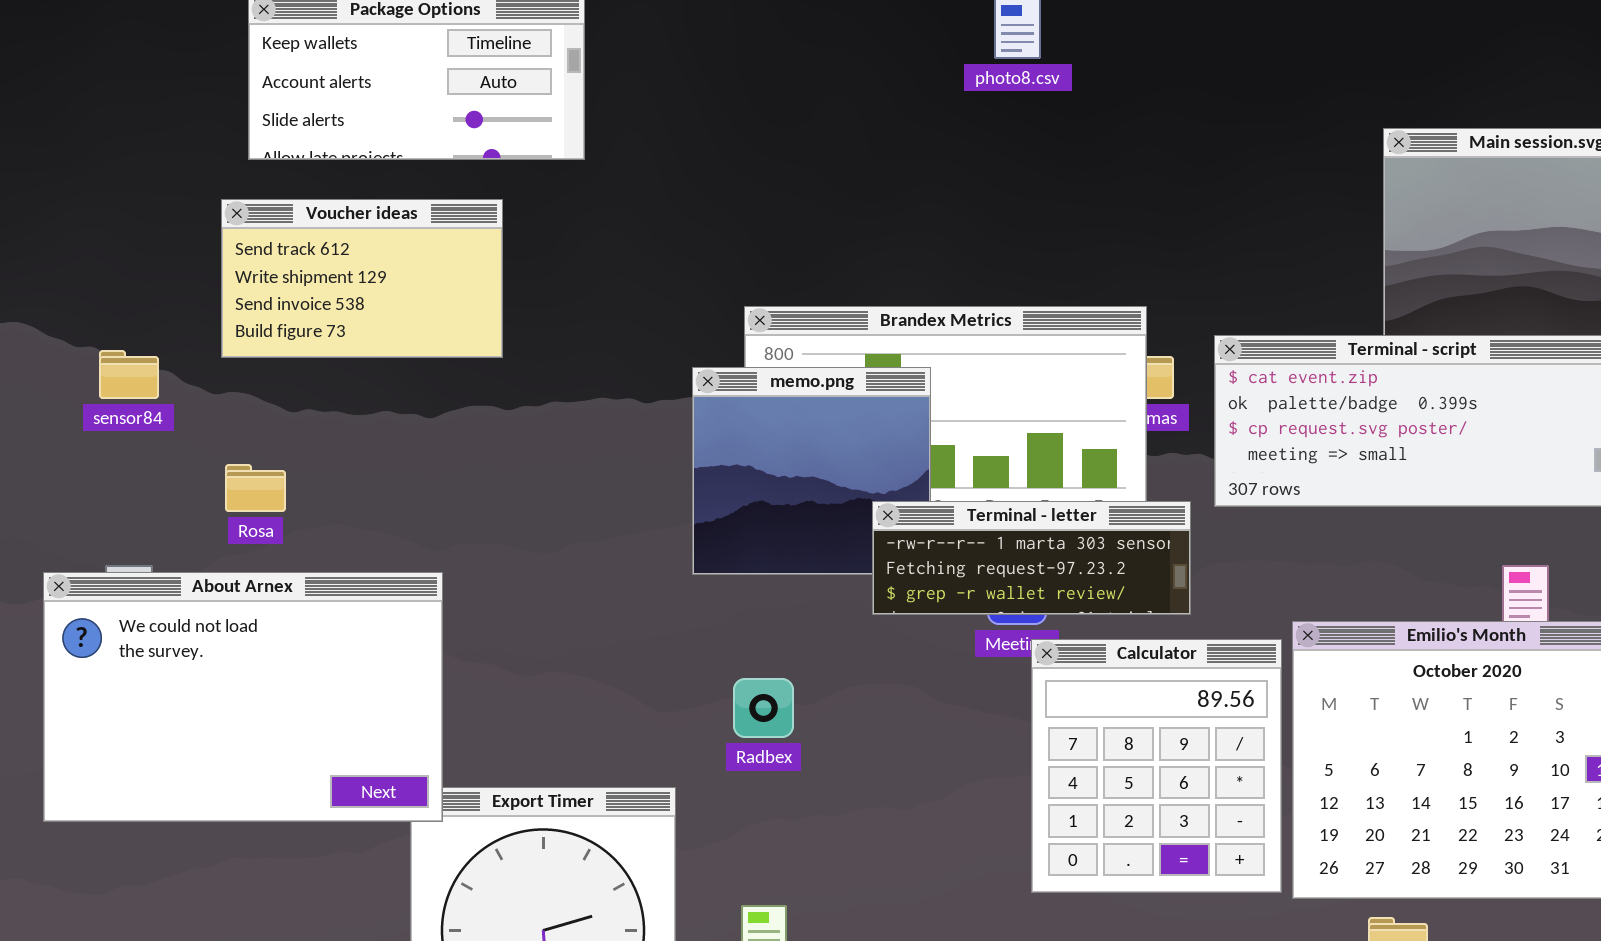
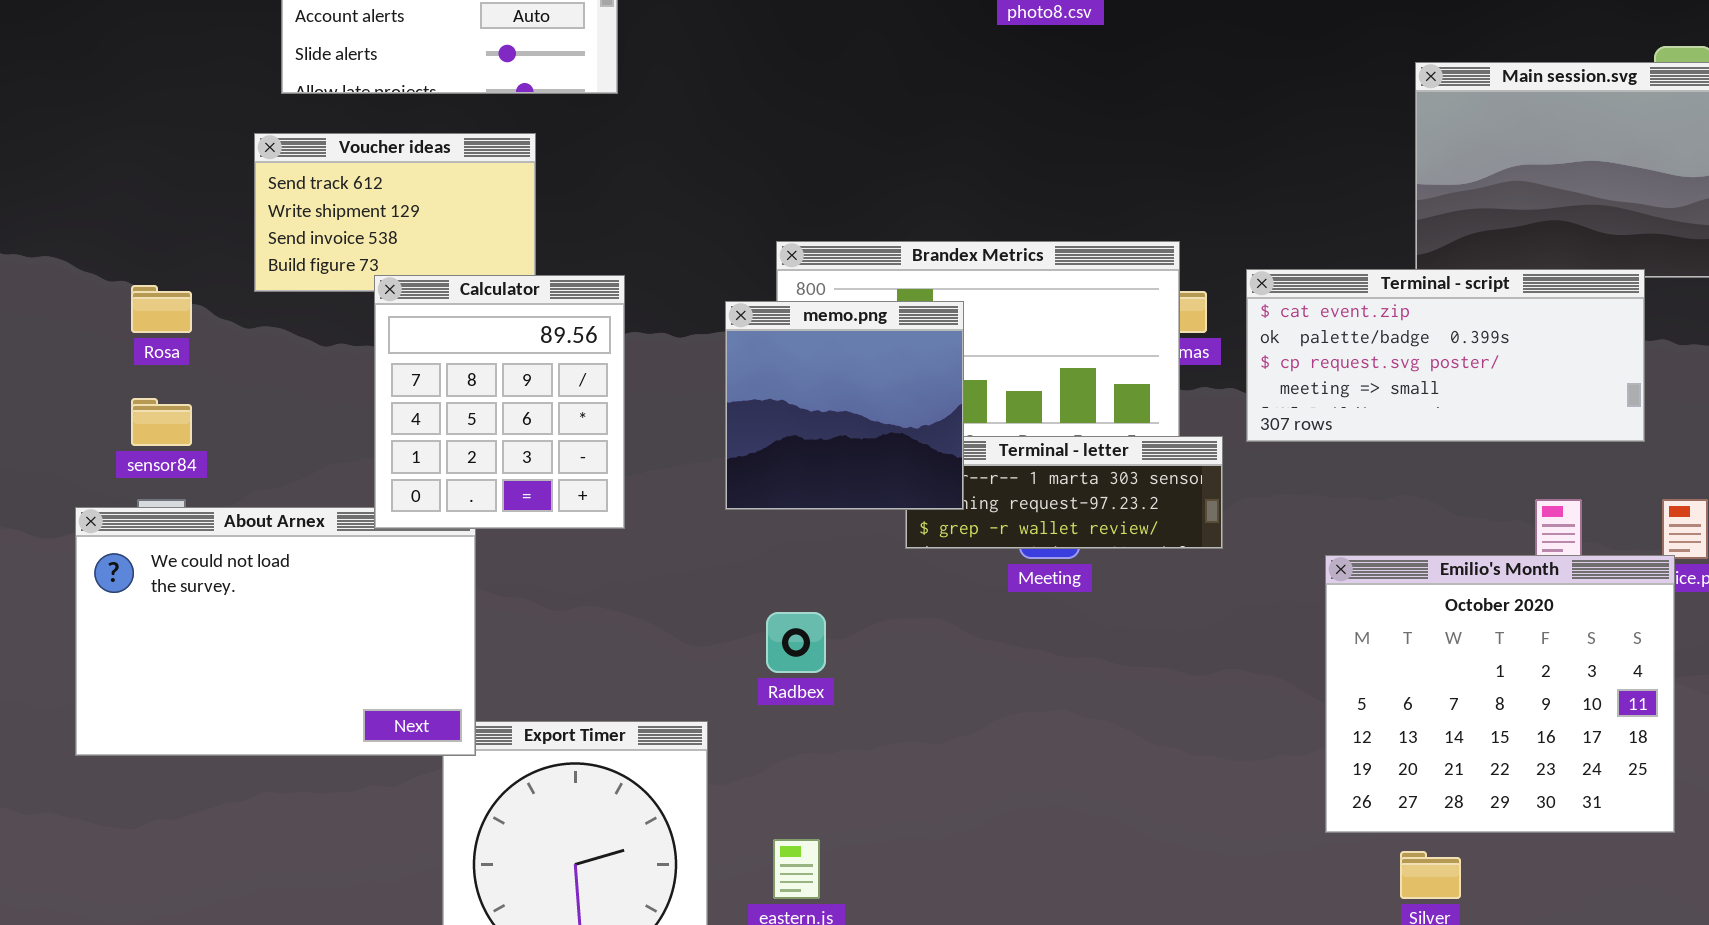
sensor84: [99,350,159,399] -> [131,398,192,446], moved
memo.png: [692,367,931,575] -> [725,301,964,510], raised
Rosa: [225,464,286,512] -> [131,285,192,333], moved
Calculator: [1031,639,1282,893] -> [374,275,625,529], moved

